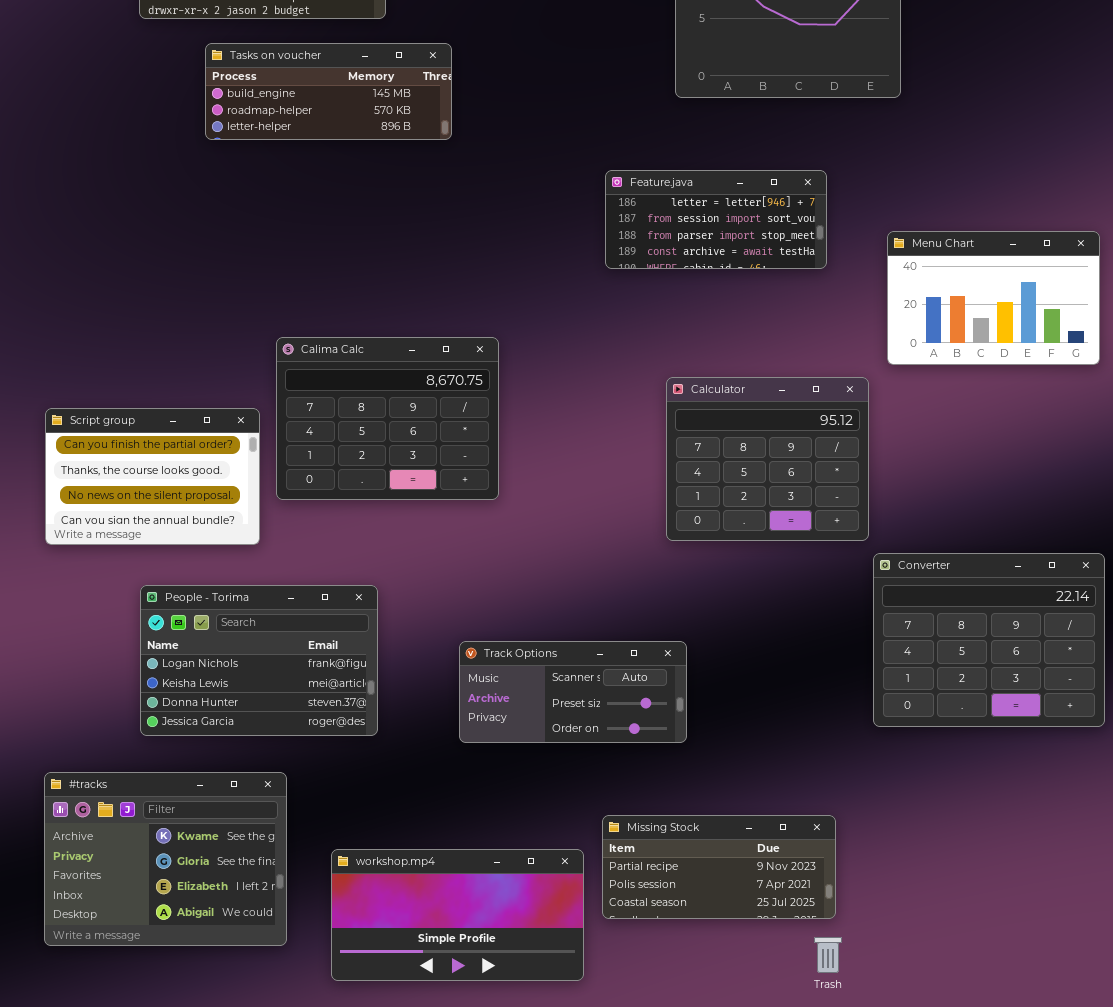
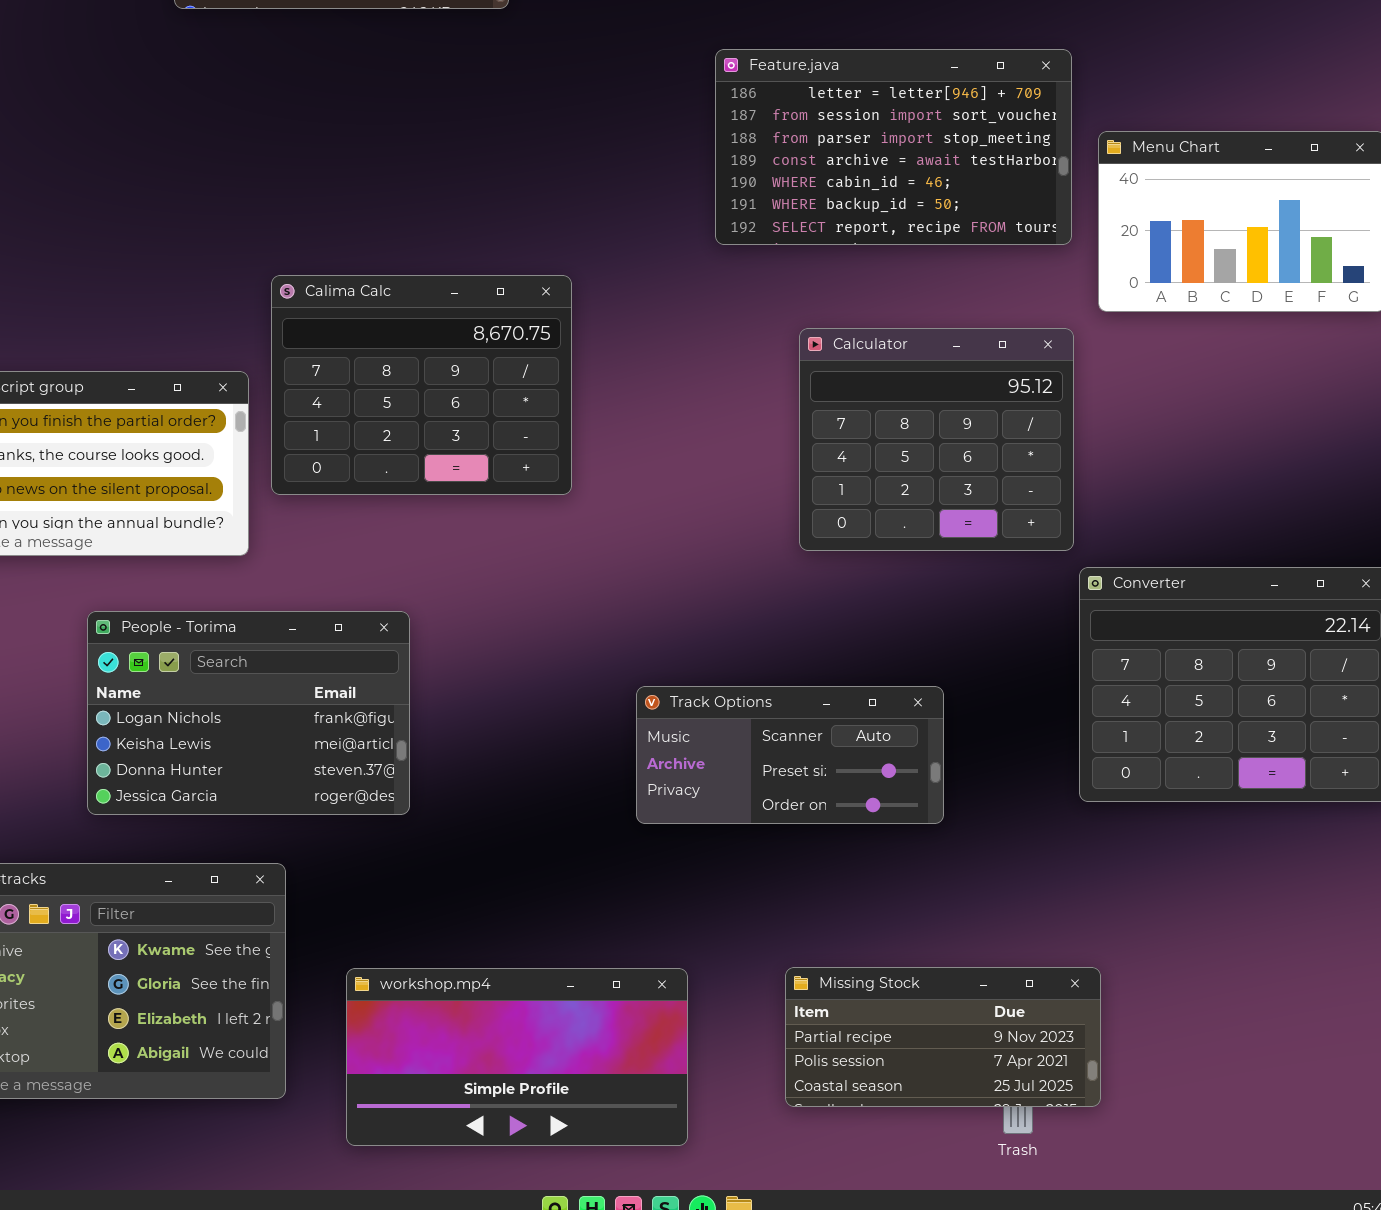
Feature.java: [605,170,827,269] -> [715,49,1072,245], resized
Track Options: [459,641,687,743] -> [636,686,944,824], moved
Missing Stock: [602,815,836,919] -> [785,967,1101,1107], moved

